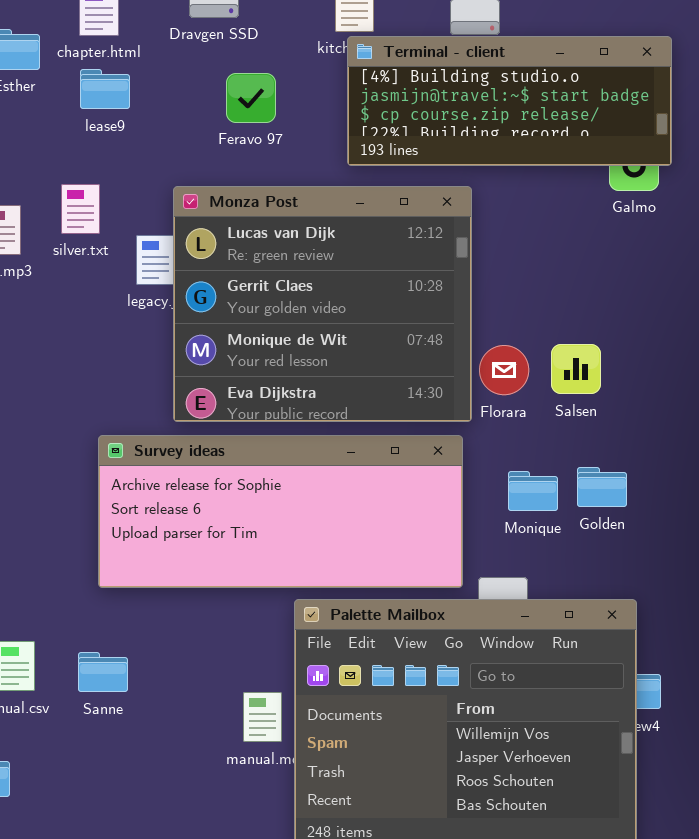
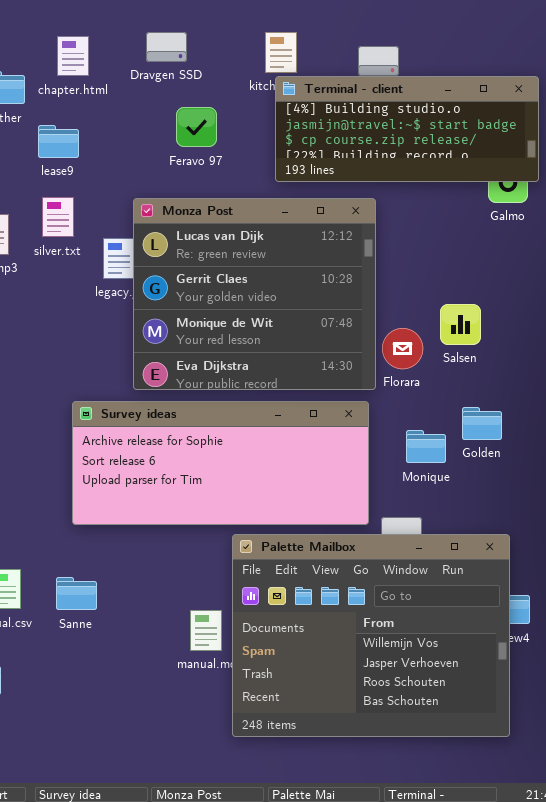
lease9: [80,69,130,109] -> [38,125,79,158], moved
Salsen: [551,344,601,394] -> [440,304,481,345], moved
Golden: [577,467,627,507] -> [462,407,502,440], moved

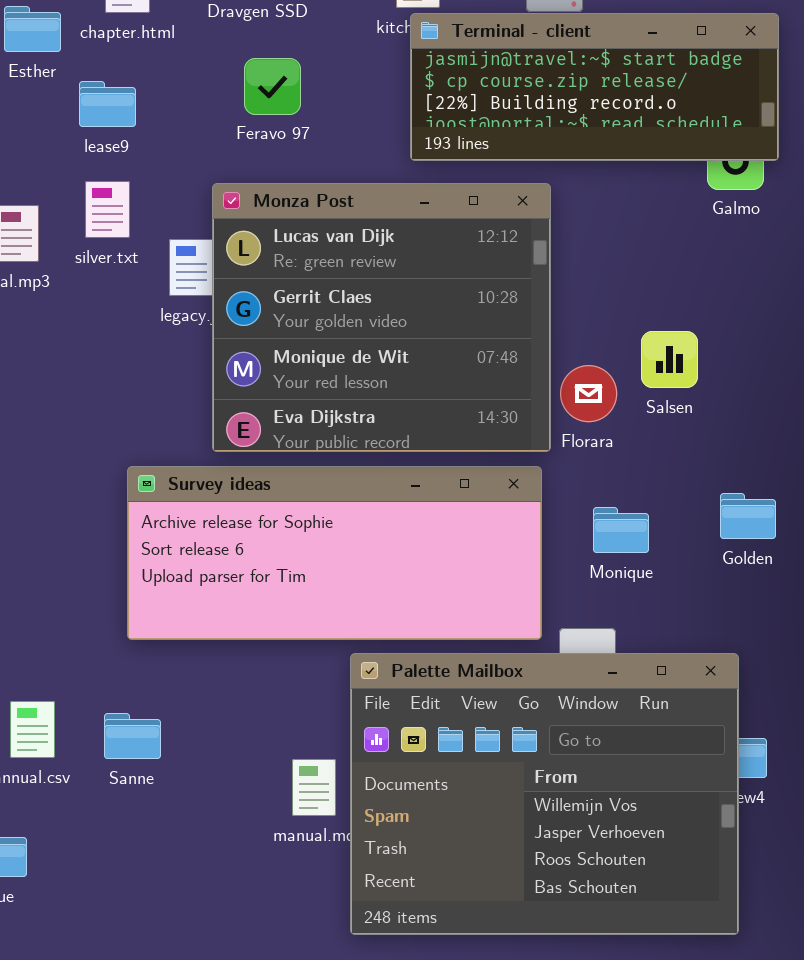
Terminal - client: [275,76,539,182] -> [410,13,779,161], scrolled down 1 row
Feravo 97: [176,107,217,147] -> [244,58,301,115], moved
Golden: [462,407,502,440] -> [720,493,776,539], moved

